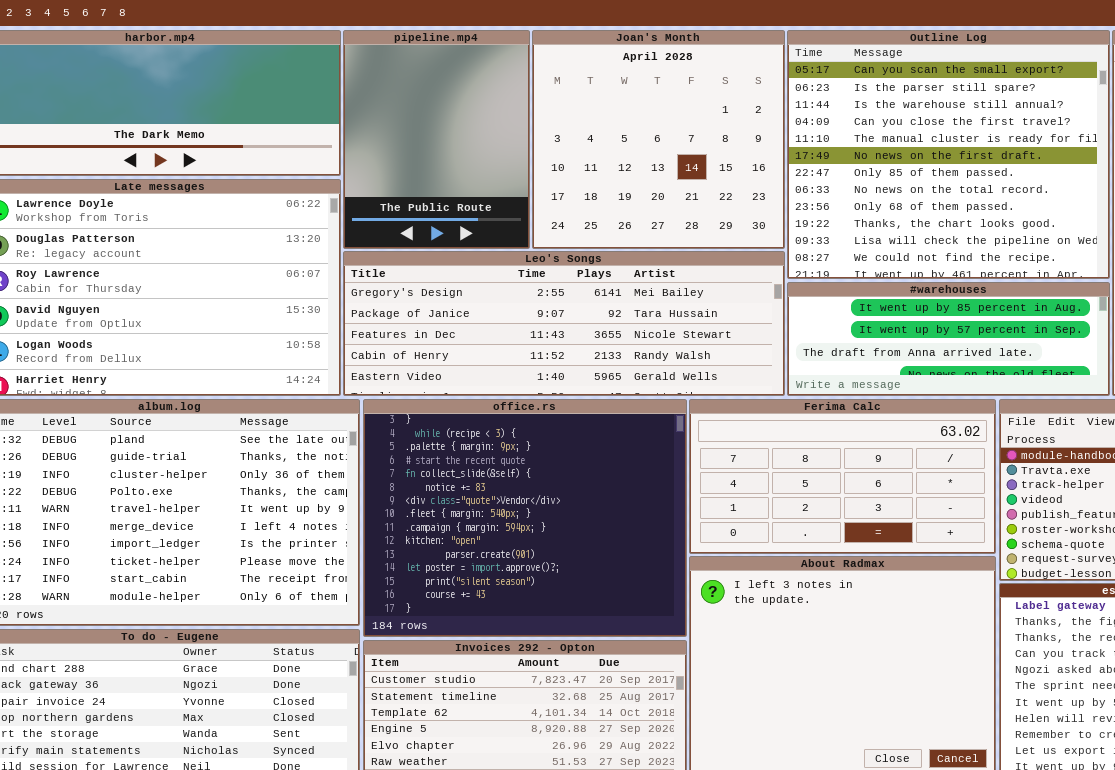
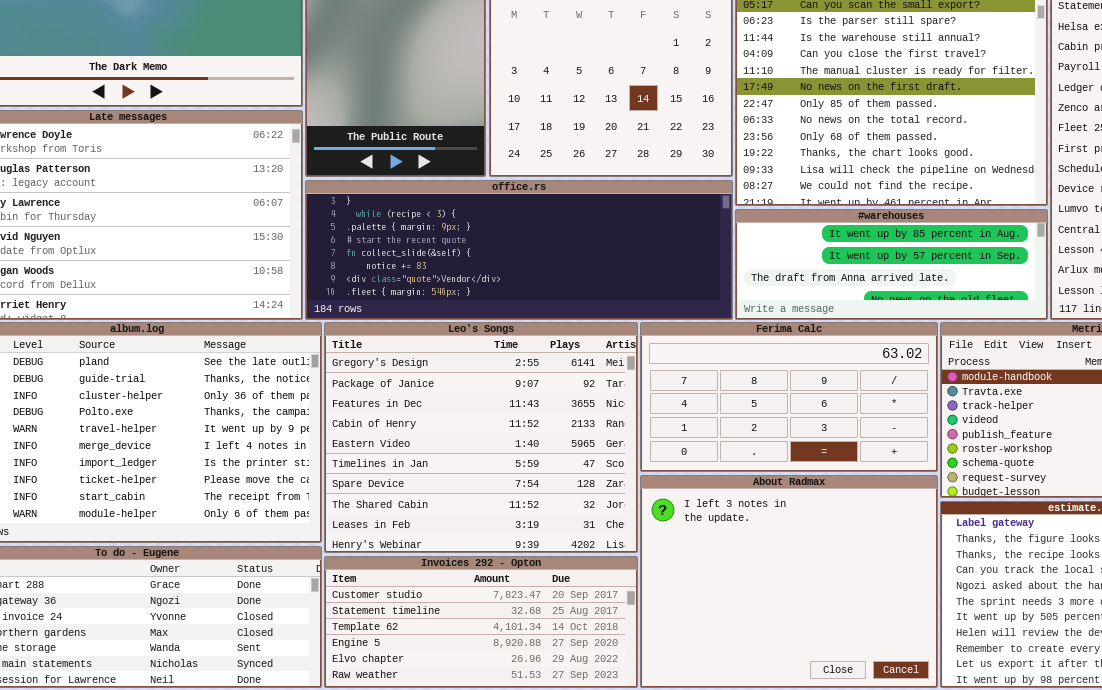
Leo's Songs: [343,251,785,396] -> [324,322,638,553], moved, resized
office.rs: [363,399,687,637] -> [305,180,733,320], moved, resized

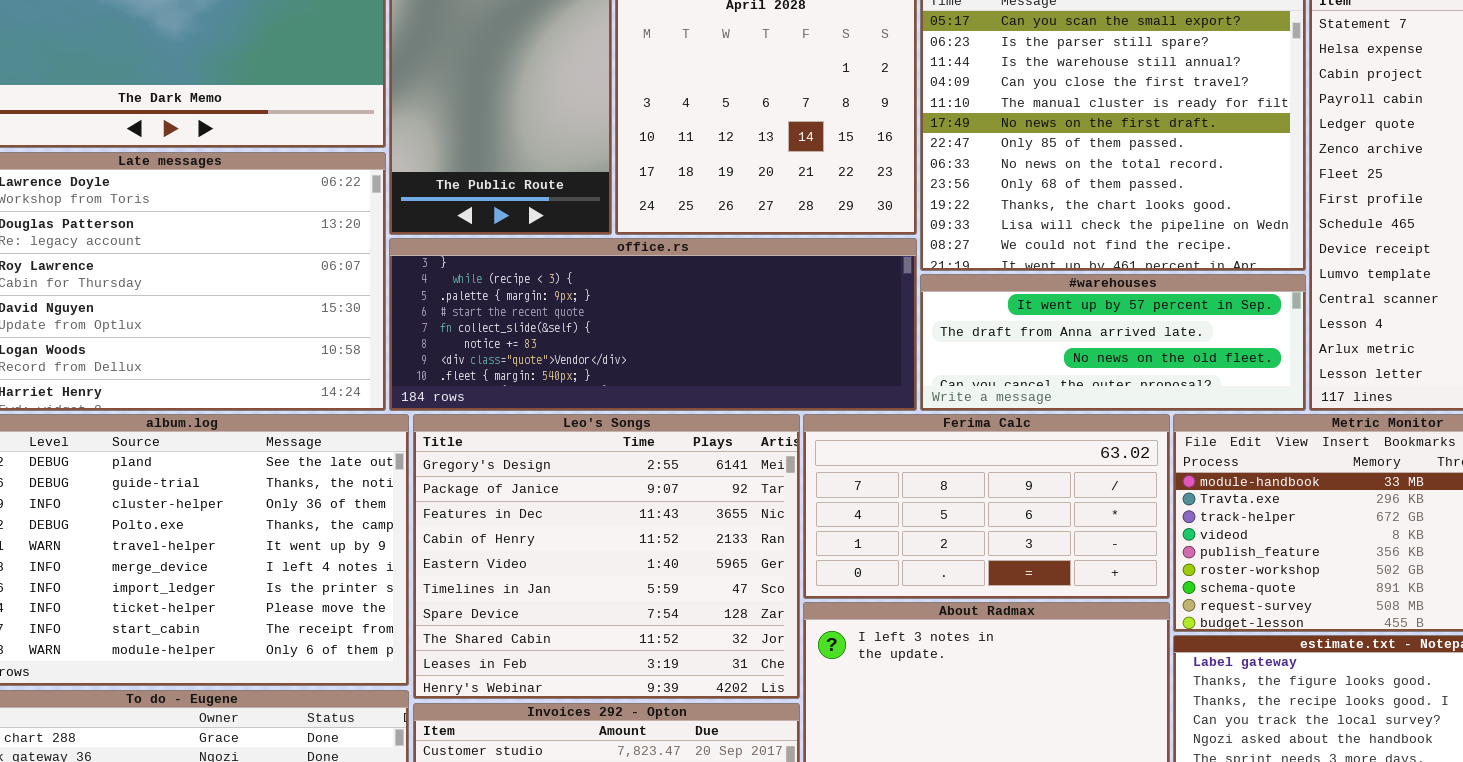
#warehouses: [735,209,1048,320] -> [920,274,1306,411], scrolled down 1 row

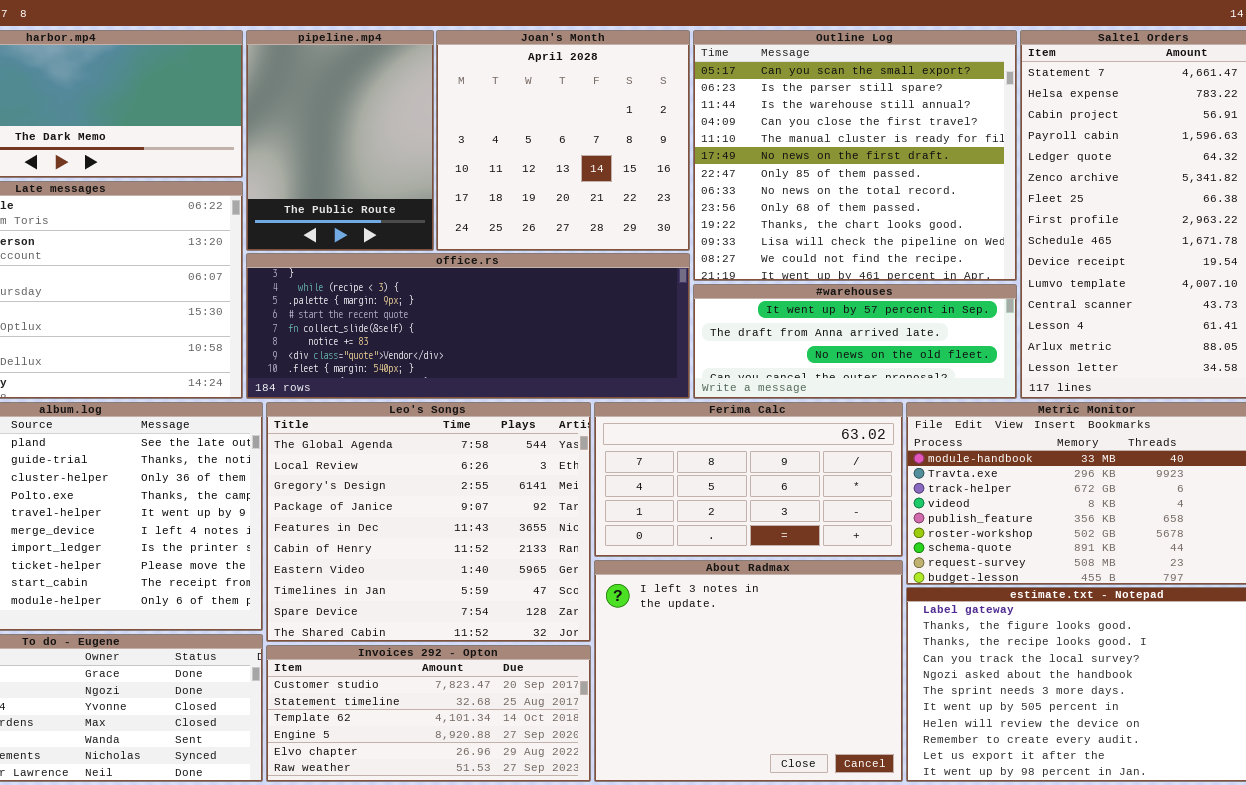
Leo's Songs: [413,414,800,699] -> [266,402,591,642], scrolled up 2 rows

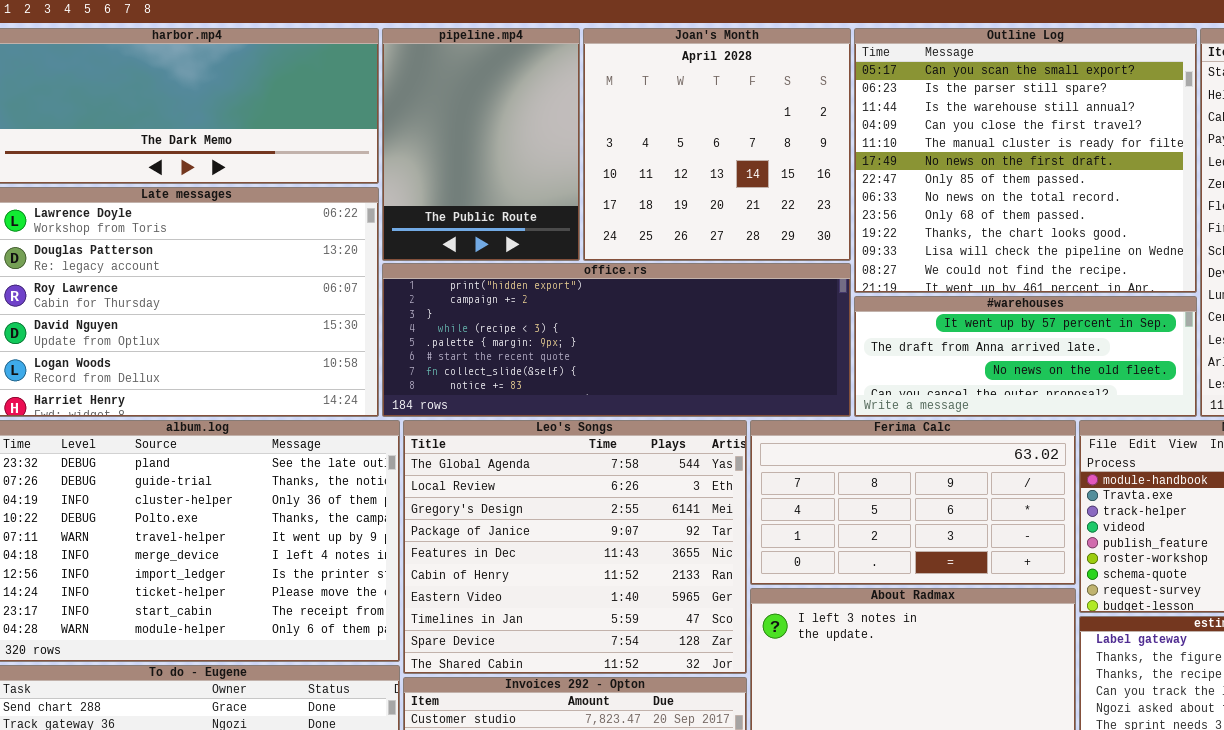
office.rs: [246,253,690,399] -> [382,263,851,417], scrolled up 2 rows

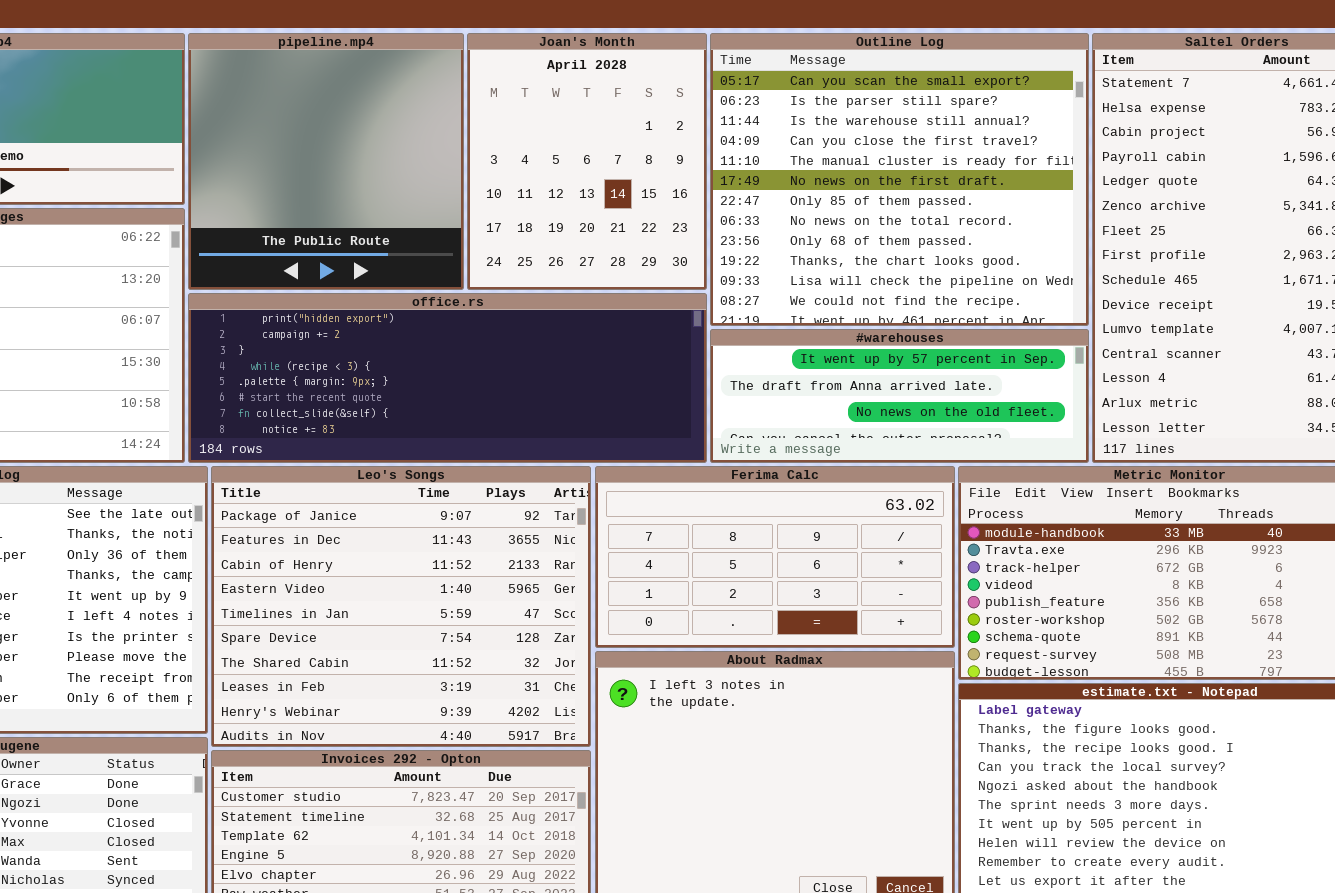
pipeline.mp4: [382,28,580,261] -> [188,33,464,290], resized
Joan's Month: [583,28,851,261] -> [467,33,707,290], resized
Leo's Songs: [403,420,747,674] -> [211,466,591,747], scrolled down 3 rows

